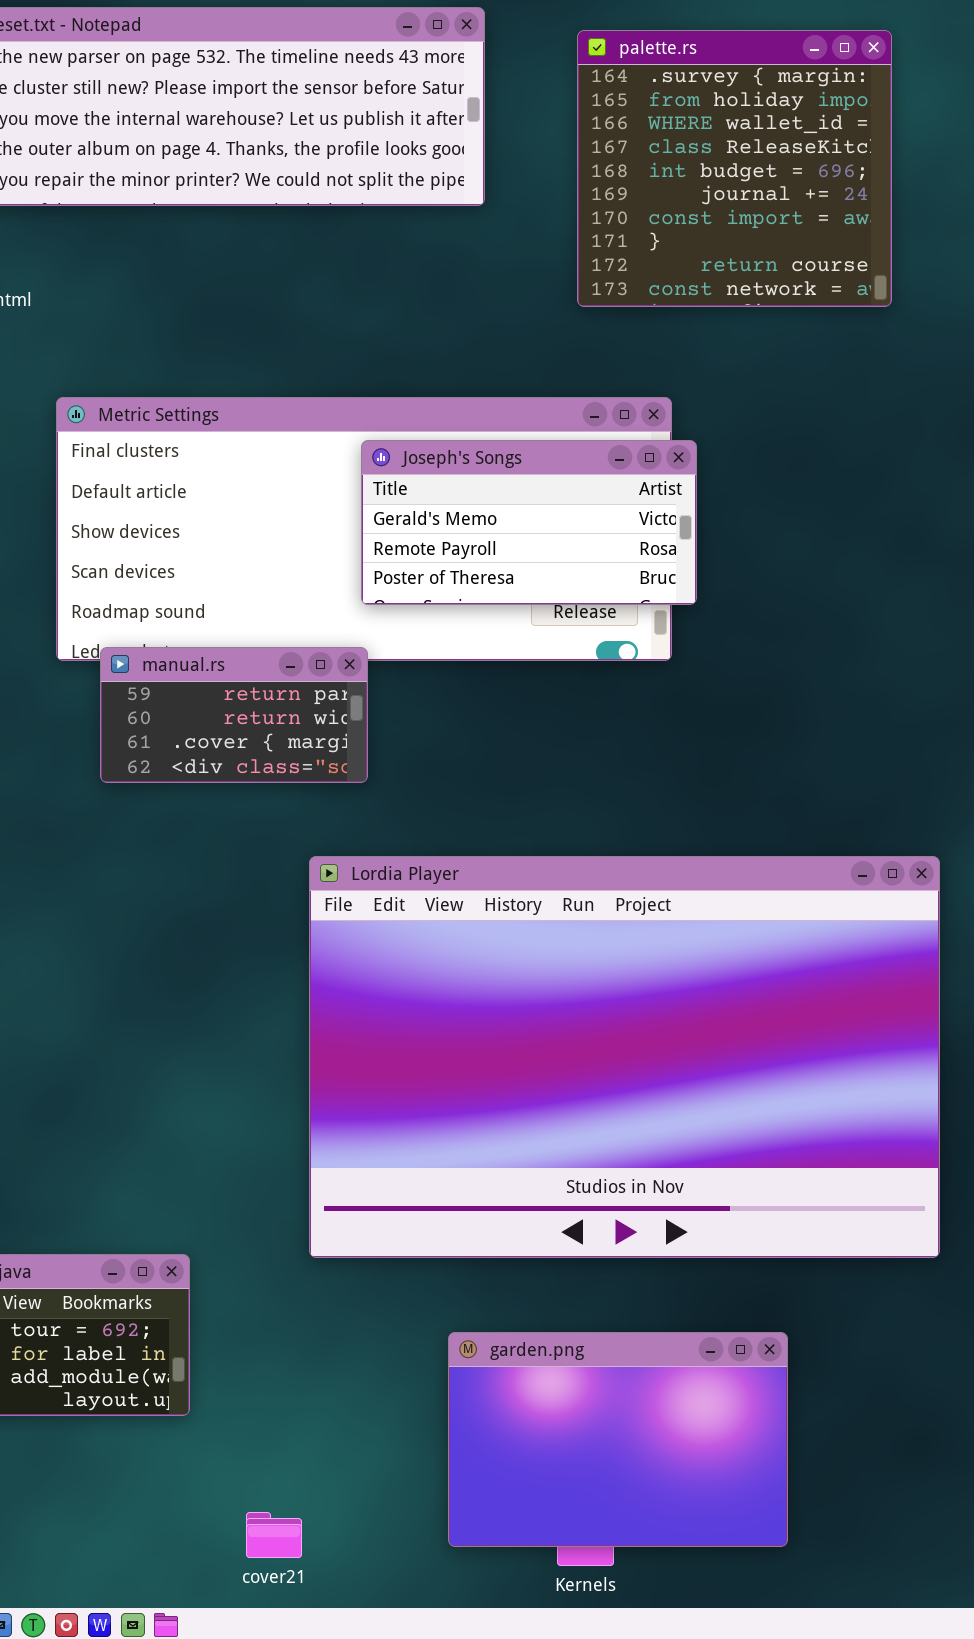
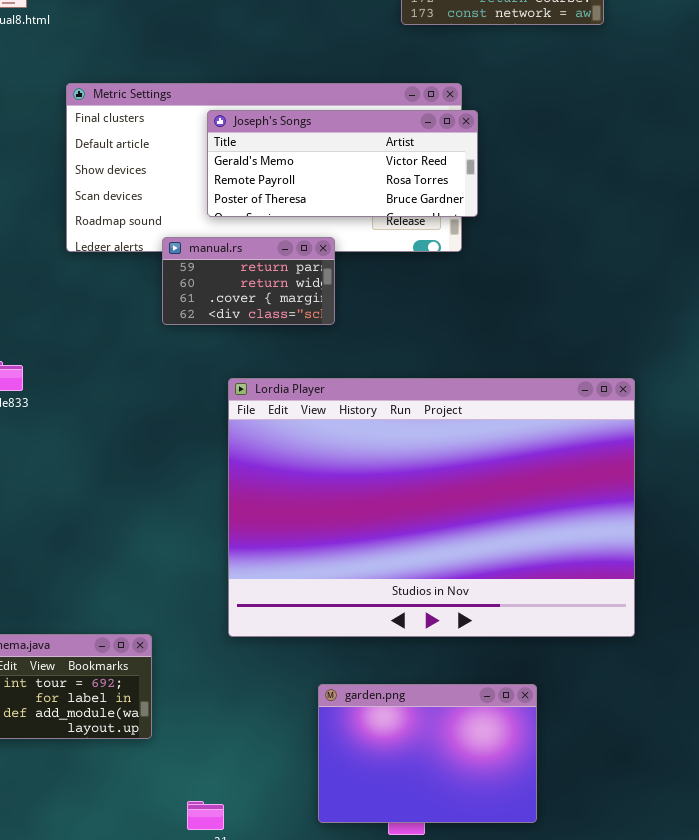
Joseph's Songs: [361,440,697,605] -> [207,110,478,217], resized
manual.rs: [100,647,368,783] -> [162,237,335,325], moved

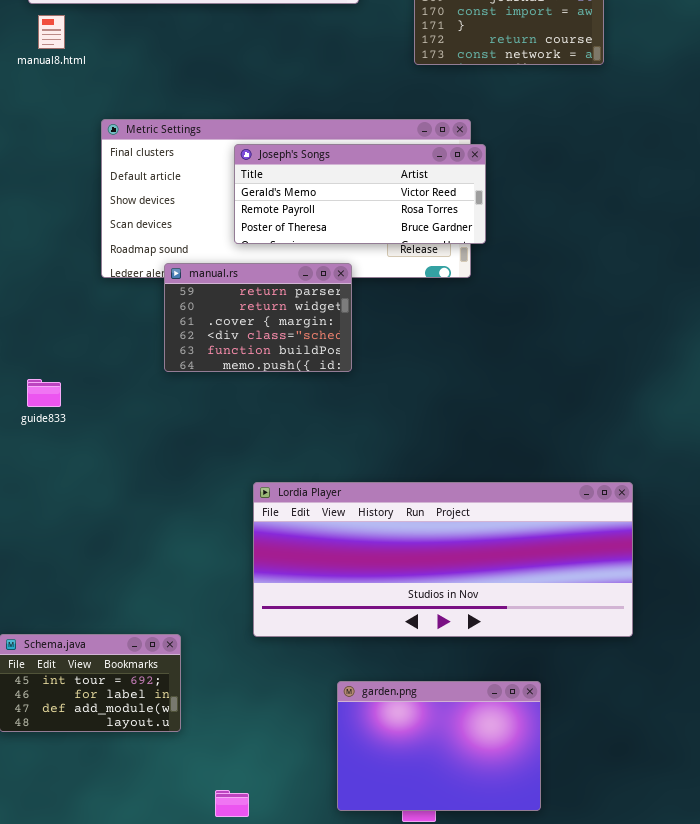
manual.rs: [162,237,335,325] -> [164,263,352,372], resized
Lordia Player: [228,378,635,637] -> [253,482,633,637], resized

